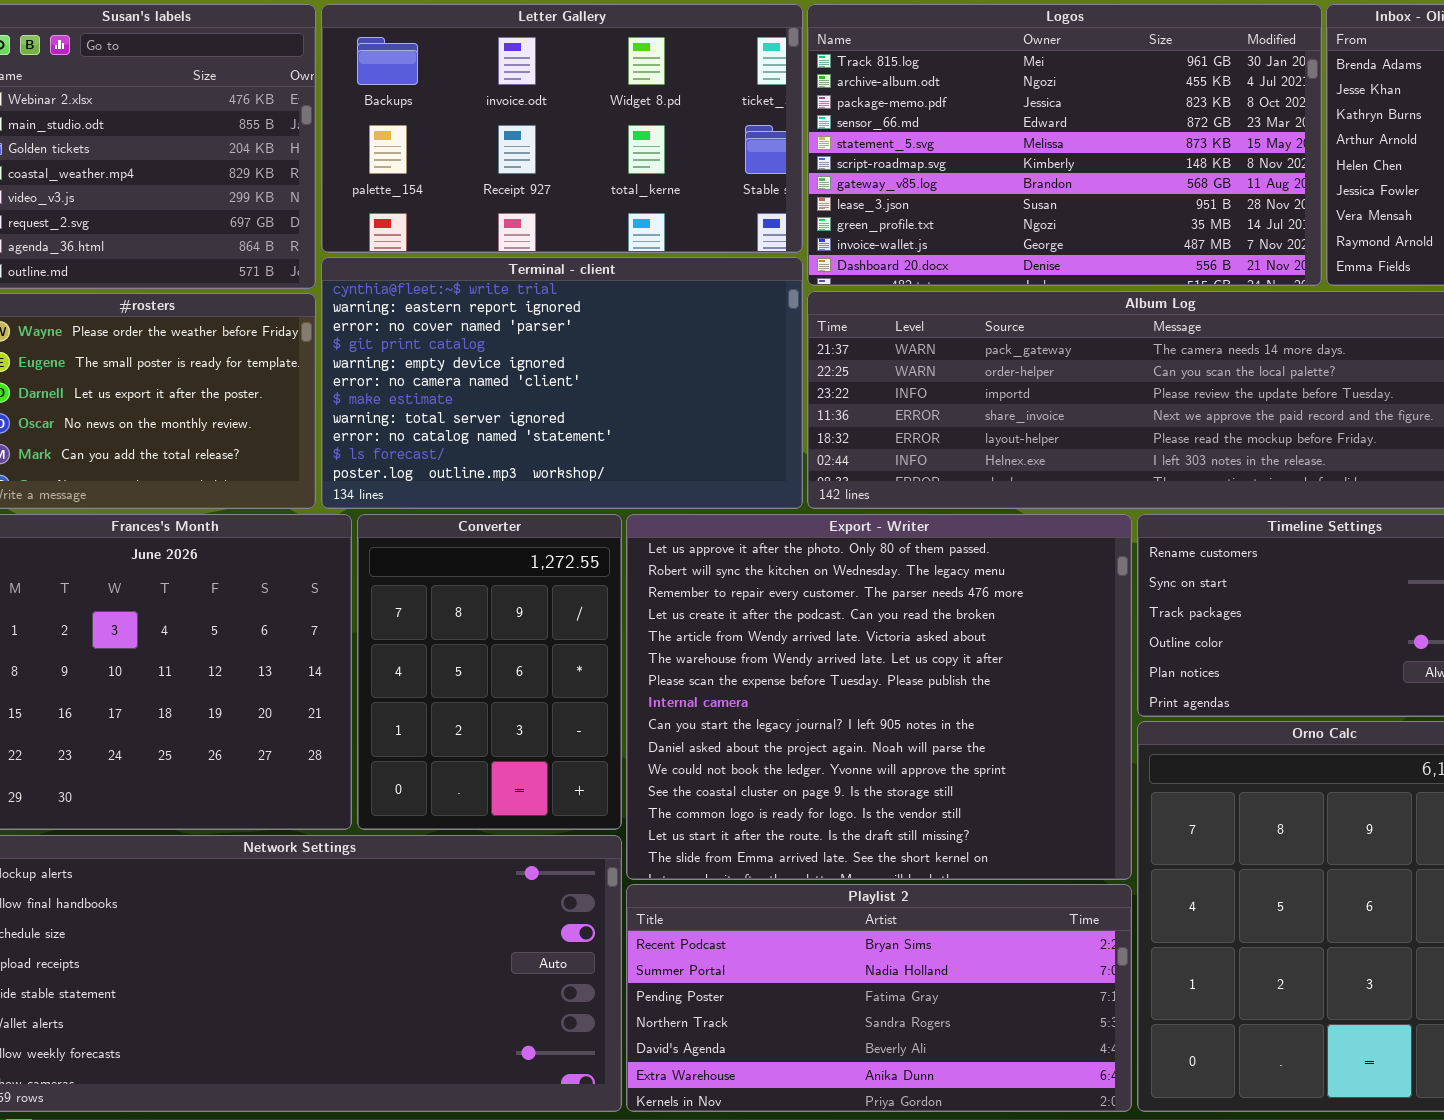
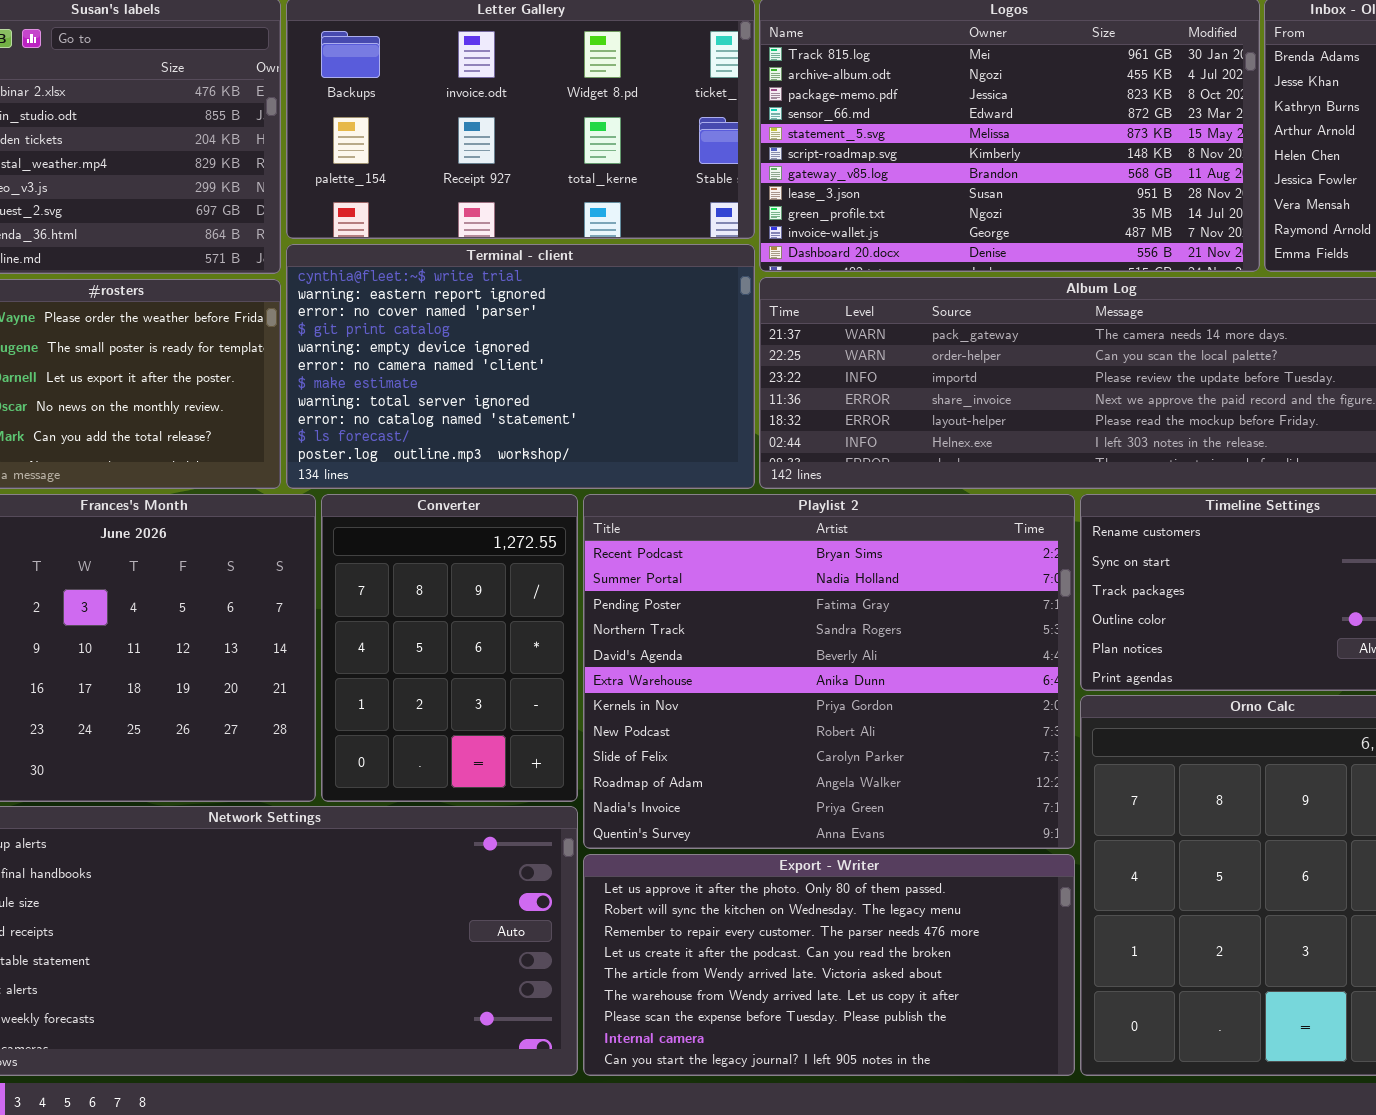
Export - Writer: [626,514,1132,880] -> [583,854,1075,1076], moved, resized
Playlist 2: [626,884,1132,1112] -> [583,494,1075,849], moved, resized

